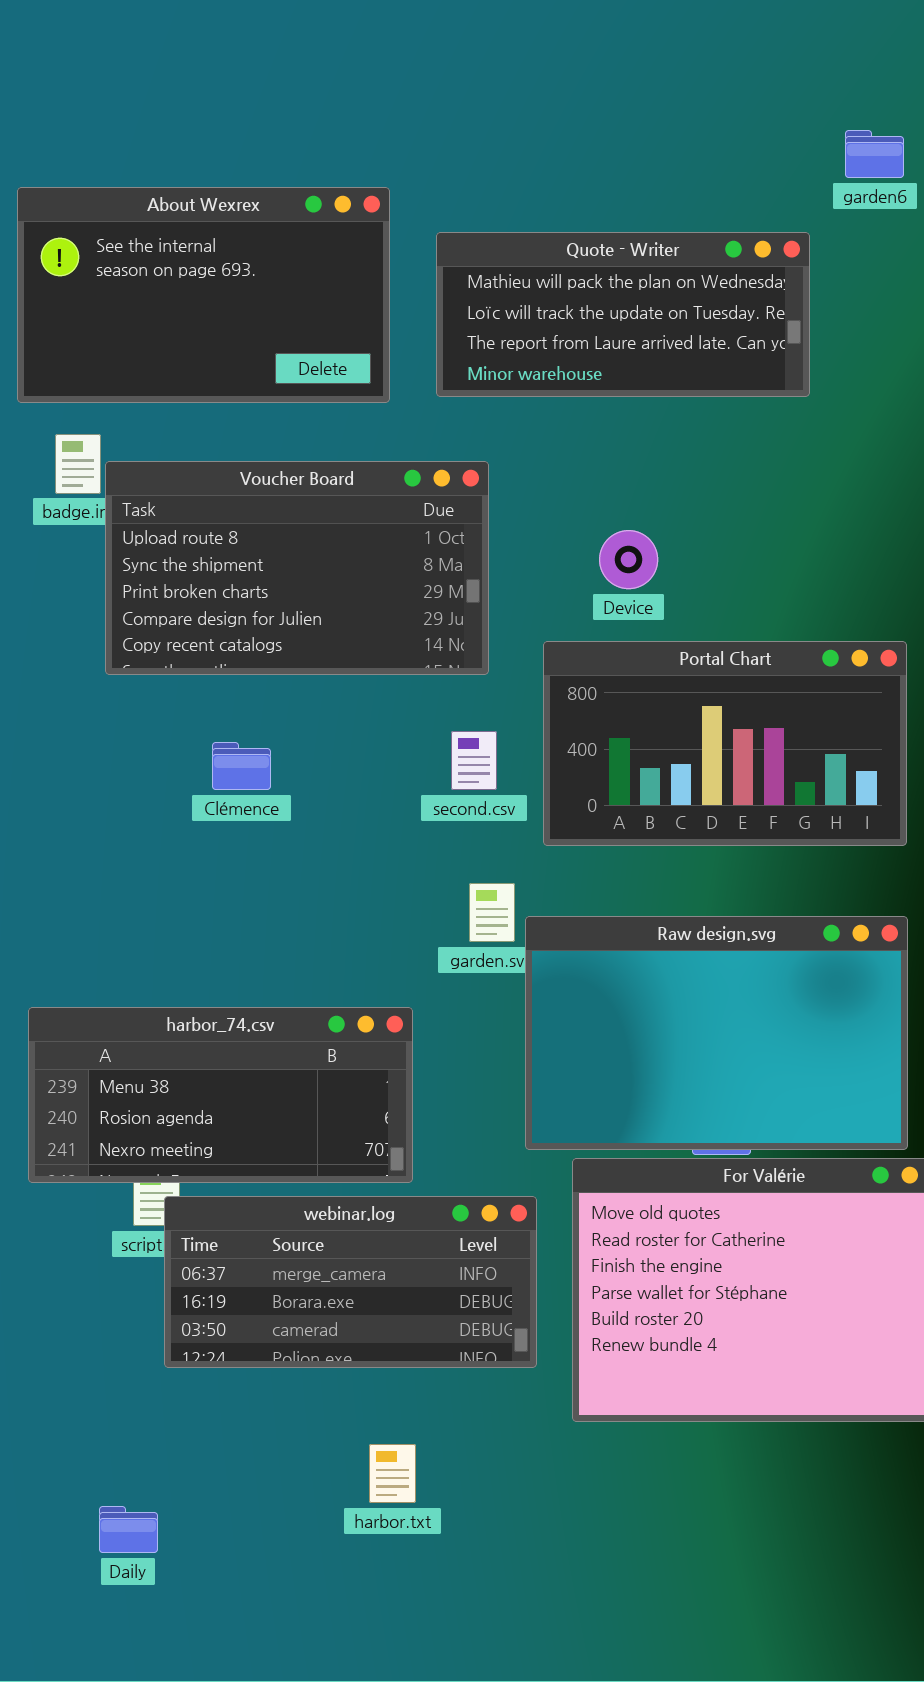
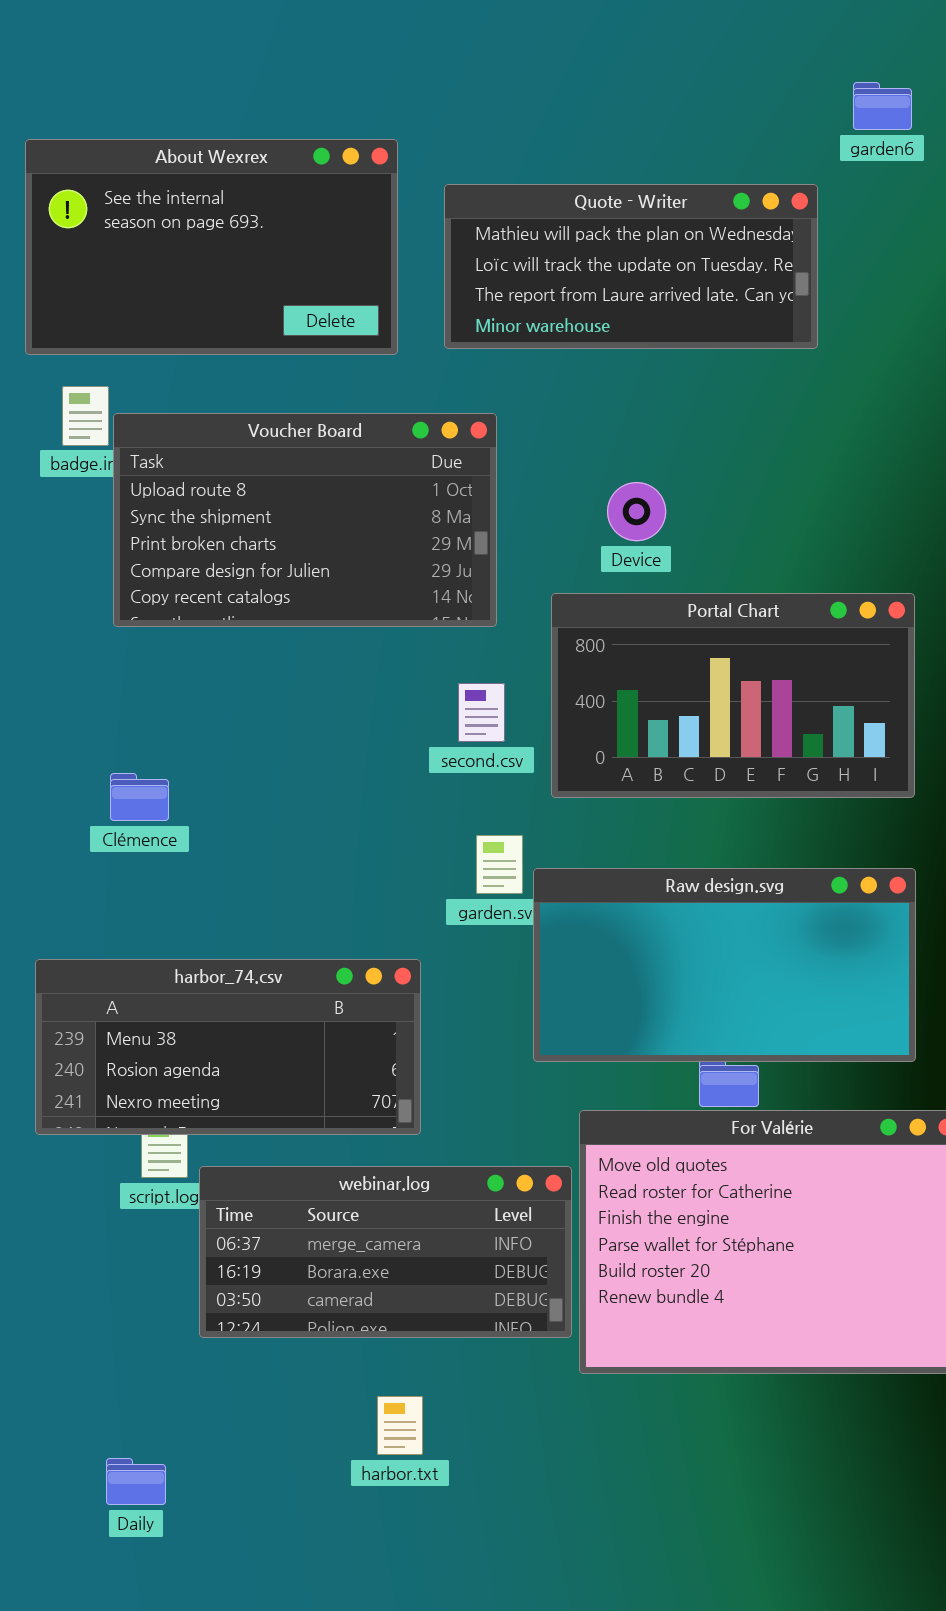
Clémence: [212,742,271,790] -> [110,773,169,821], moved
Raw design.svg: [525,916,908,1150] -> [533,868,916,1062], resized
webinar.log: [164,1196,537,1368] -> [199,1166,572,1338], moved

